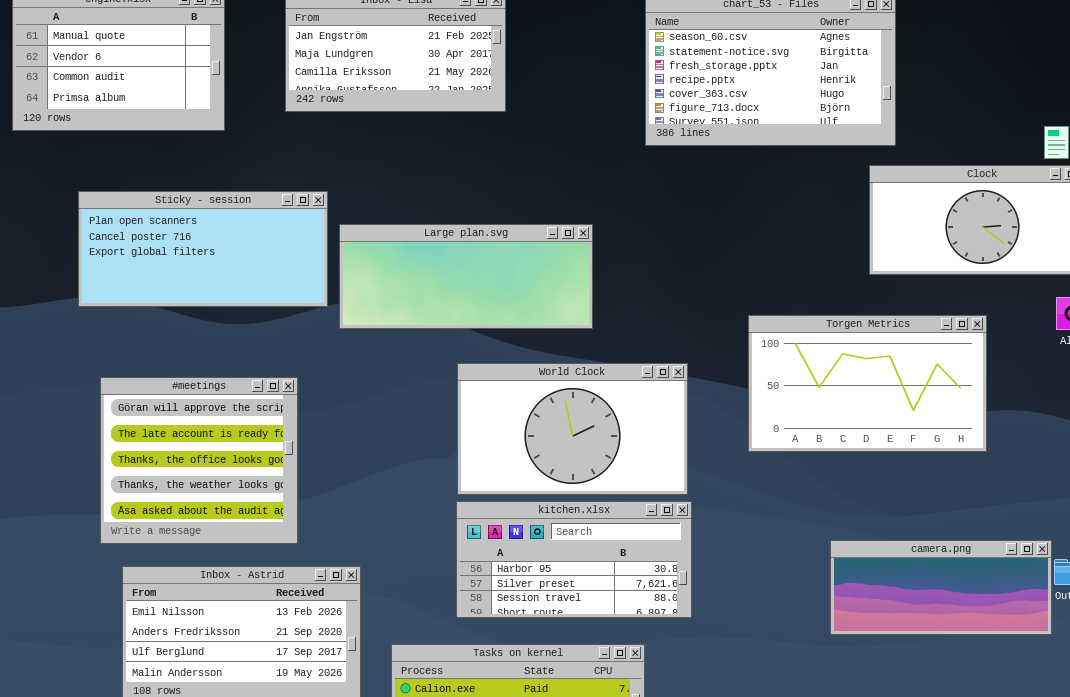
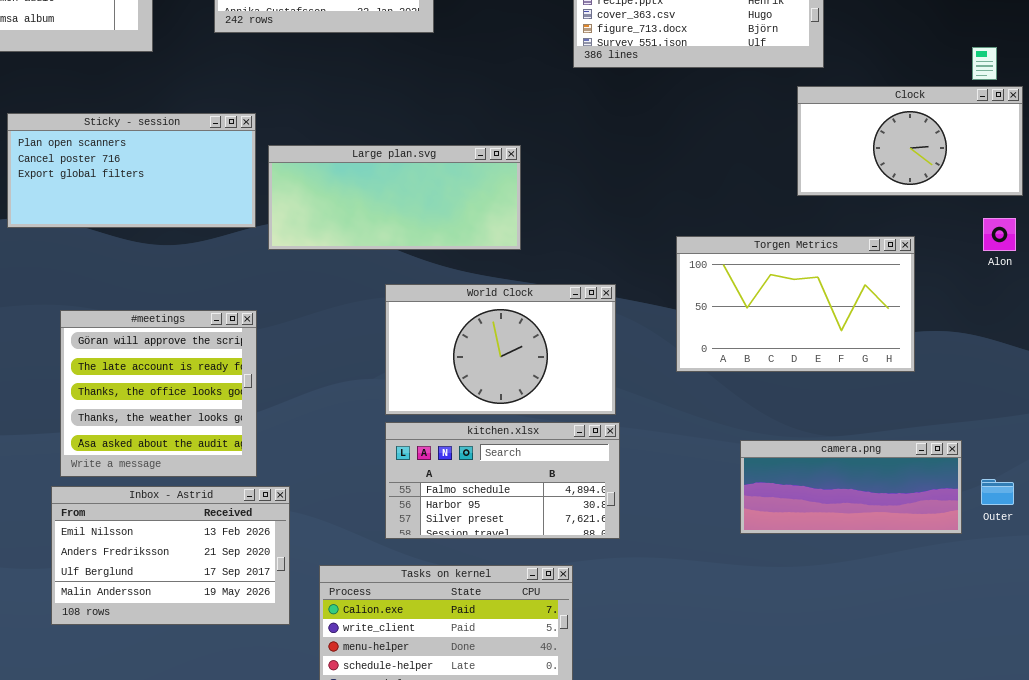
#meetings: [100,377,298,544] -> [60,310,257,477], moved
kitchen.xlsx: [456,501,692,618] -> [385,422,620,539], scrolled up 1 row
camera.png: [830,540,1052,635] -> [740,440,962,534], moved

